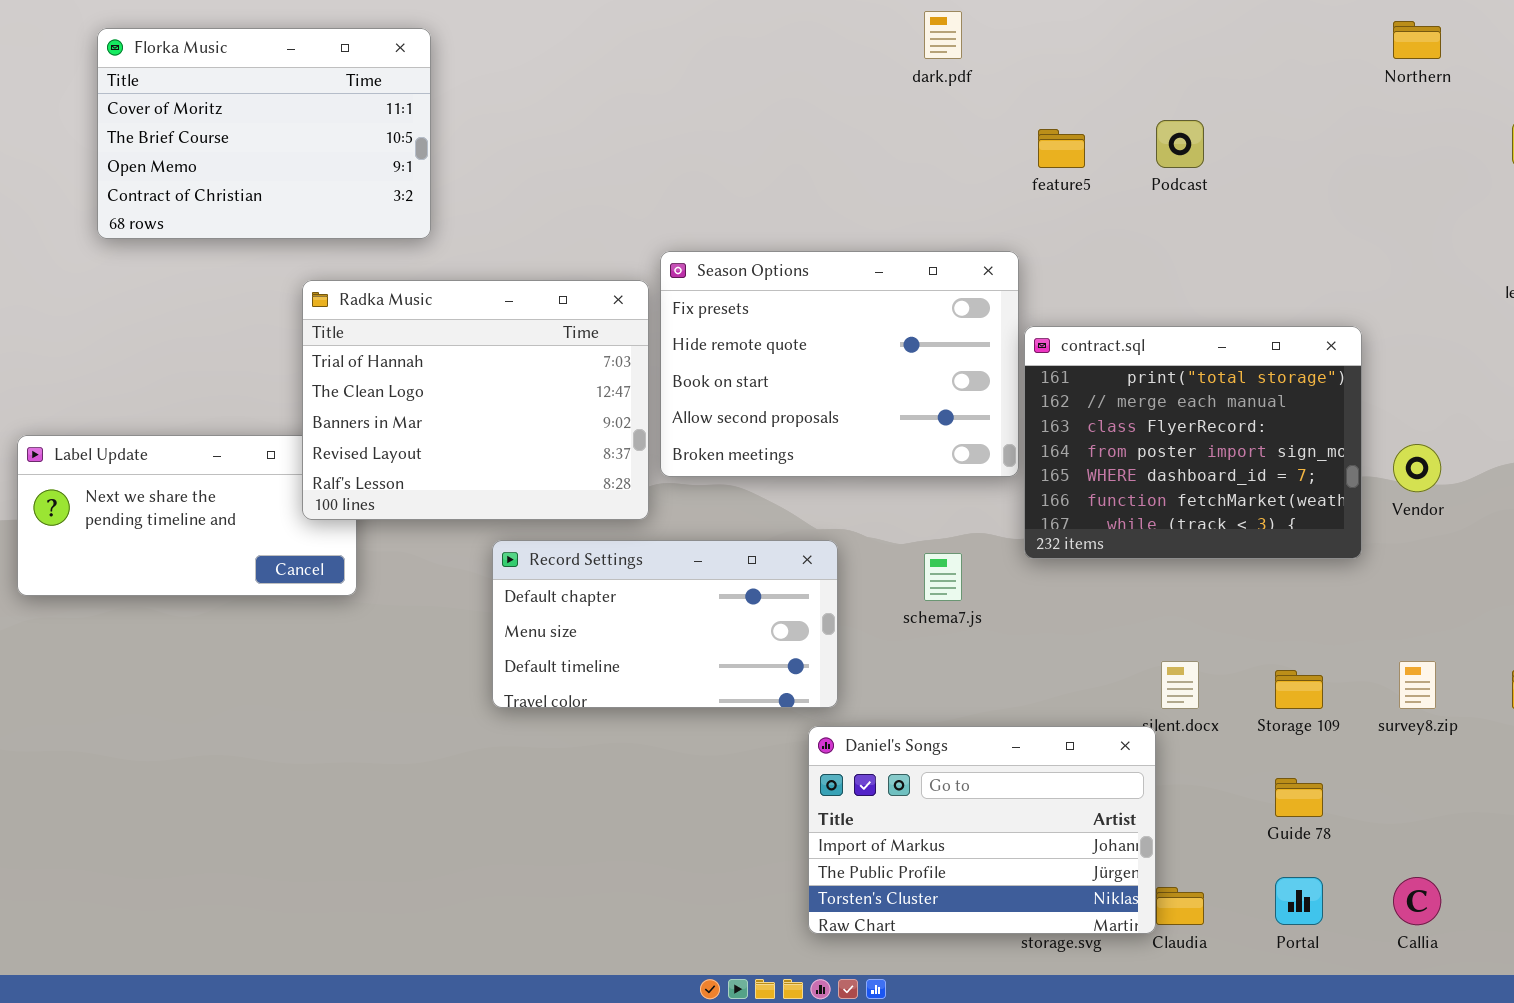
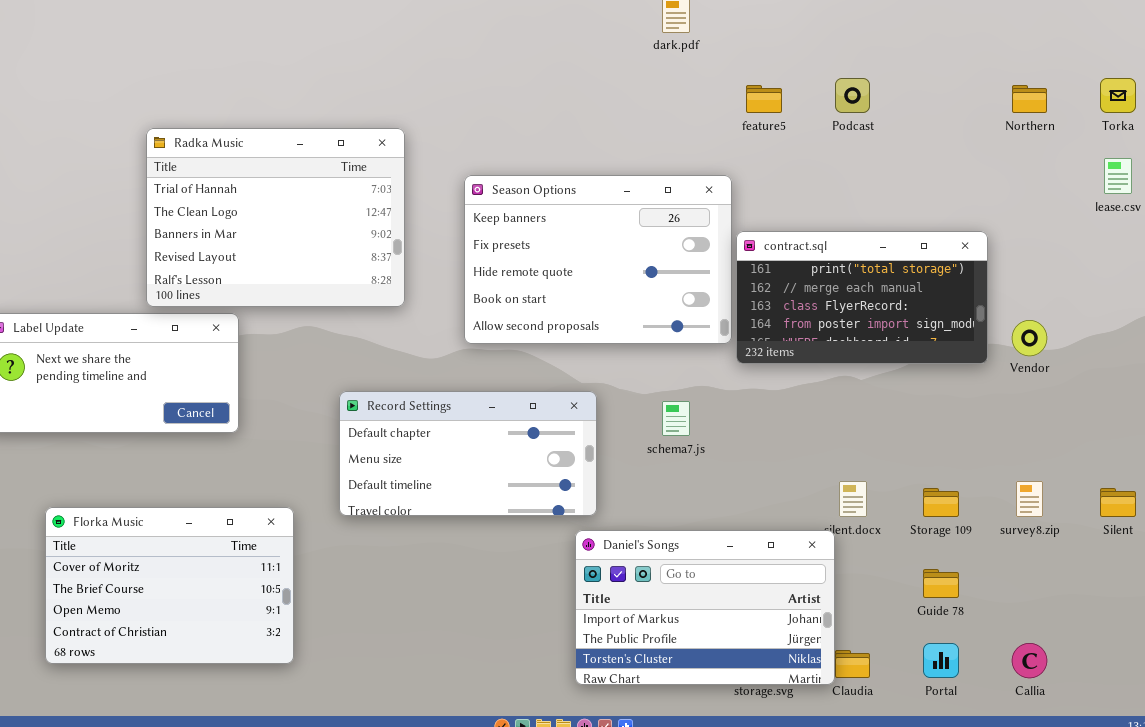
Northern: [1393,21,1441,59] -> [1012,85,1047,113], moved
Florka Music: [97,28,431,239] -> [45,507,294,664], moved
Season Options: [660,251,1019,477] -> [464,175,732,344], scrolled up 1 row
Radka Music: [302,280,649,520] -> [146,128,405,307], moved
contract.sql: [1024,326,1362,559] -> [736,231,988,364], resized

